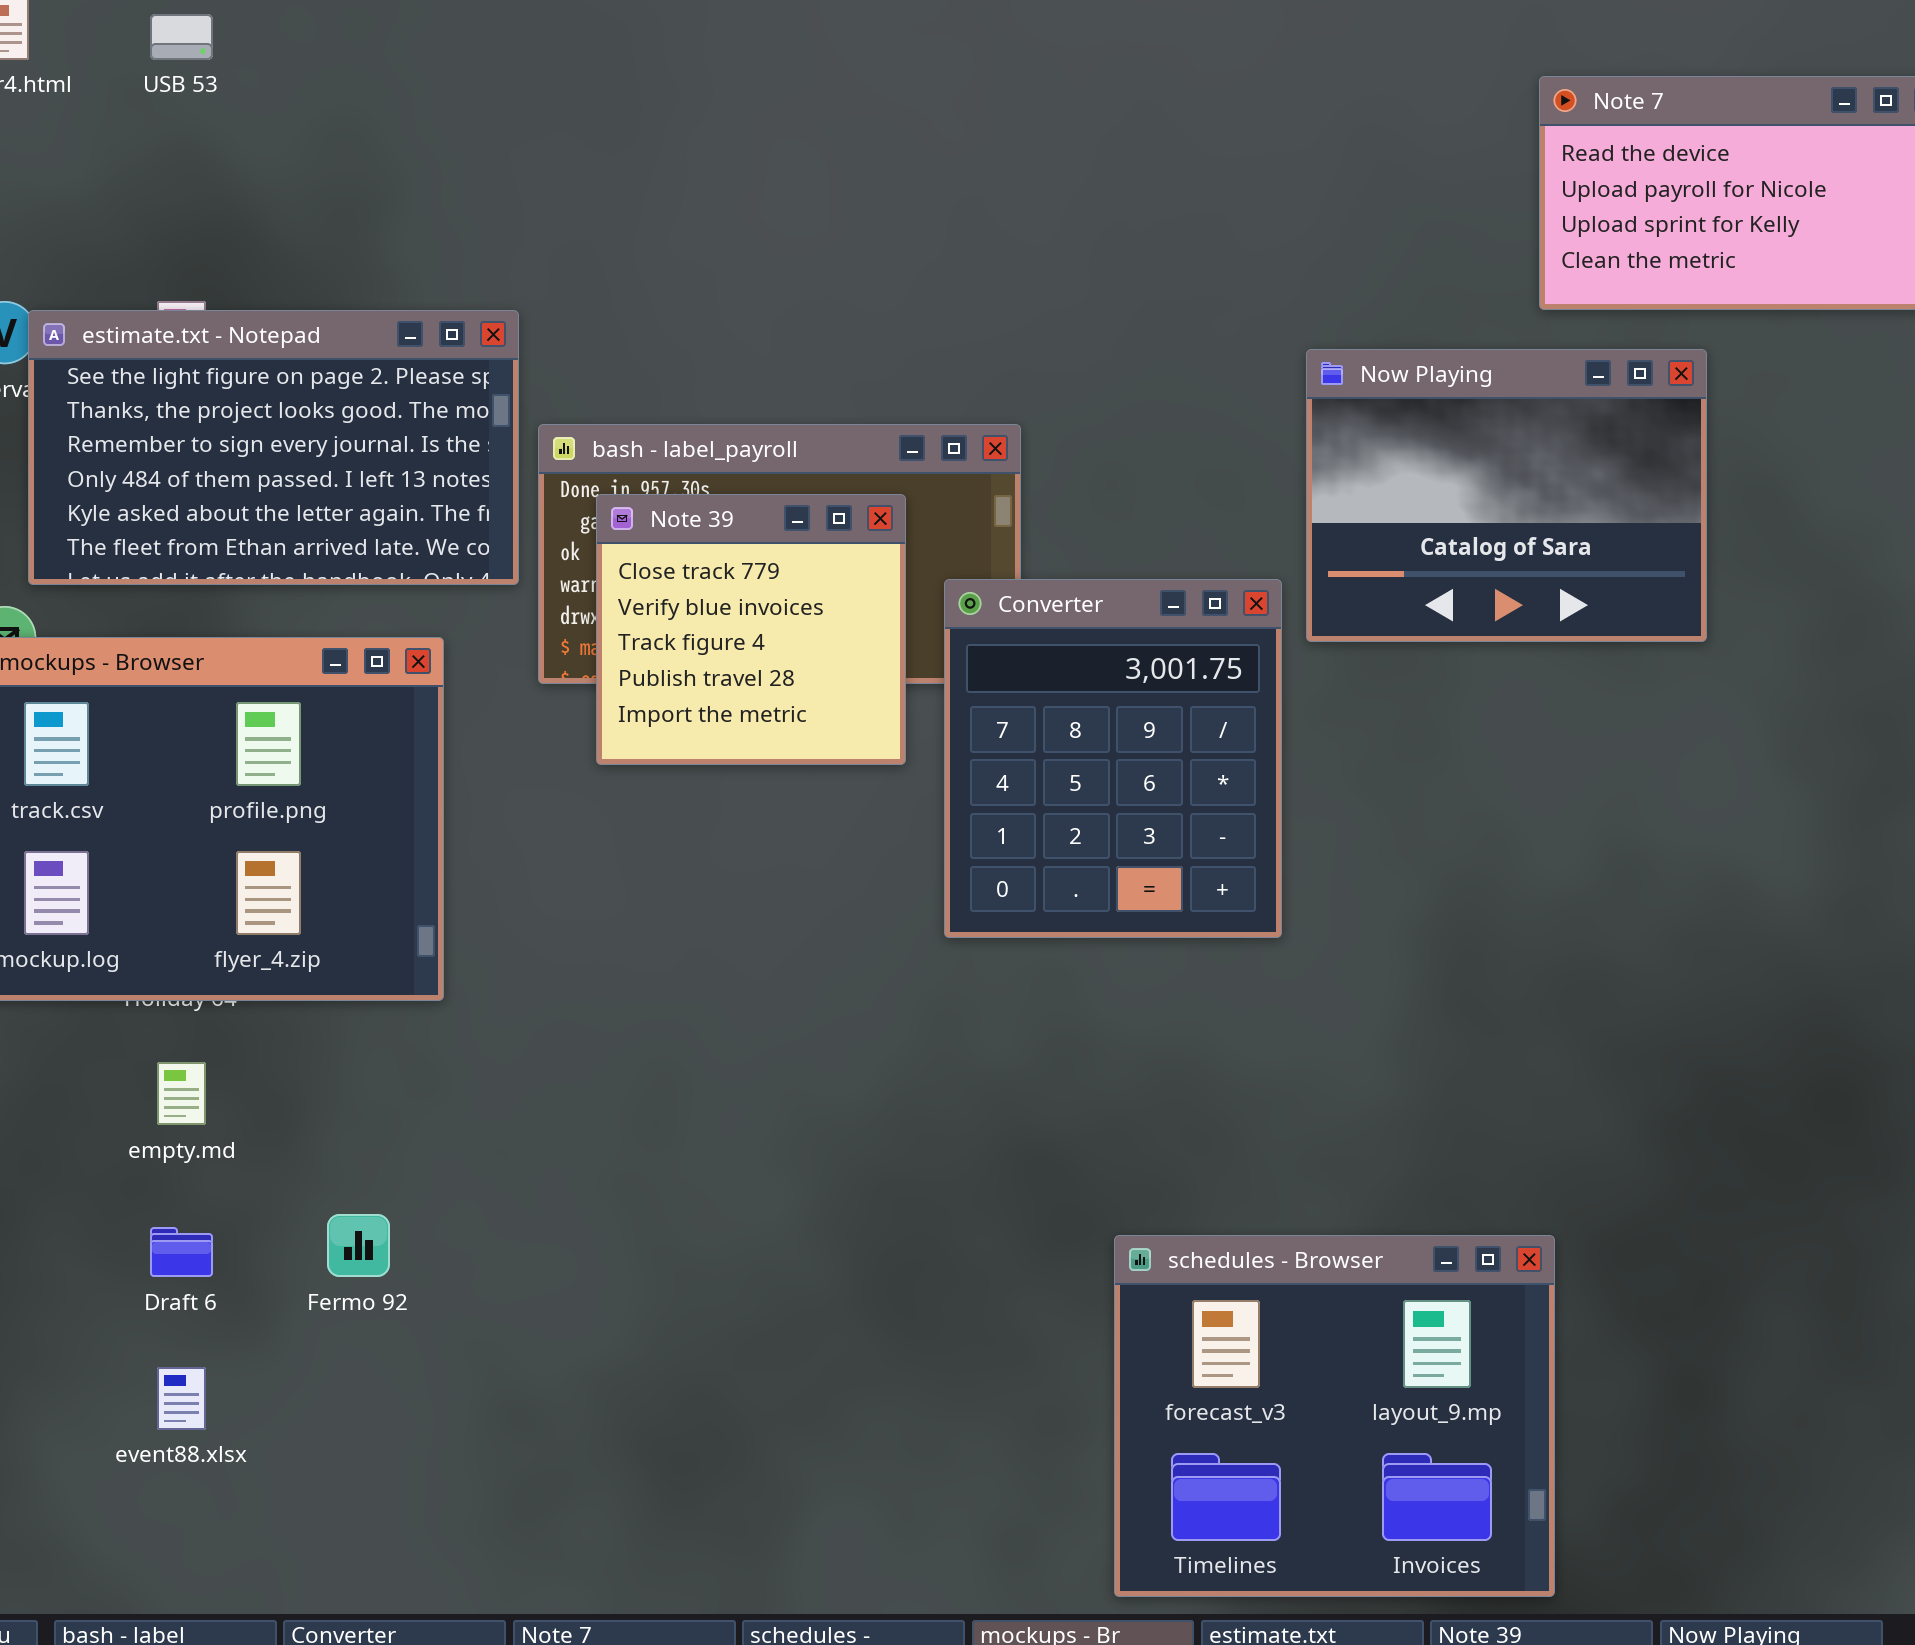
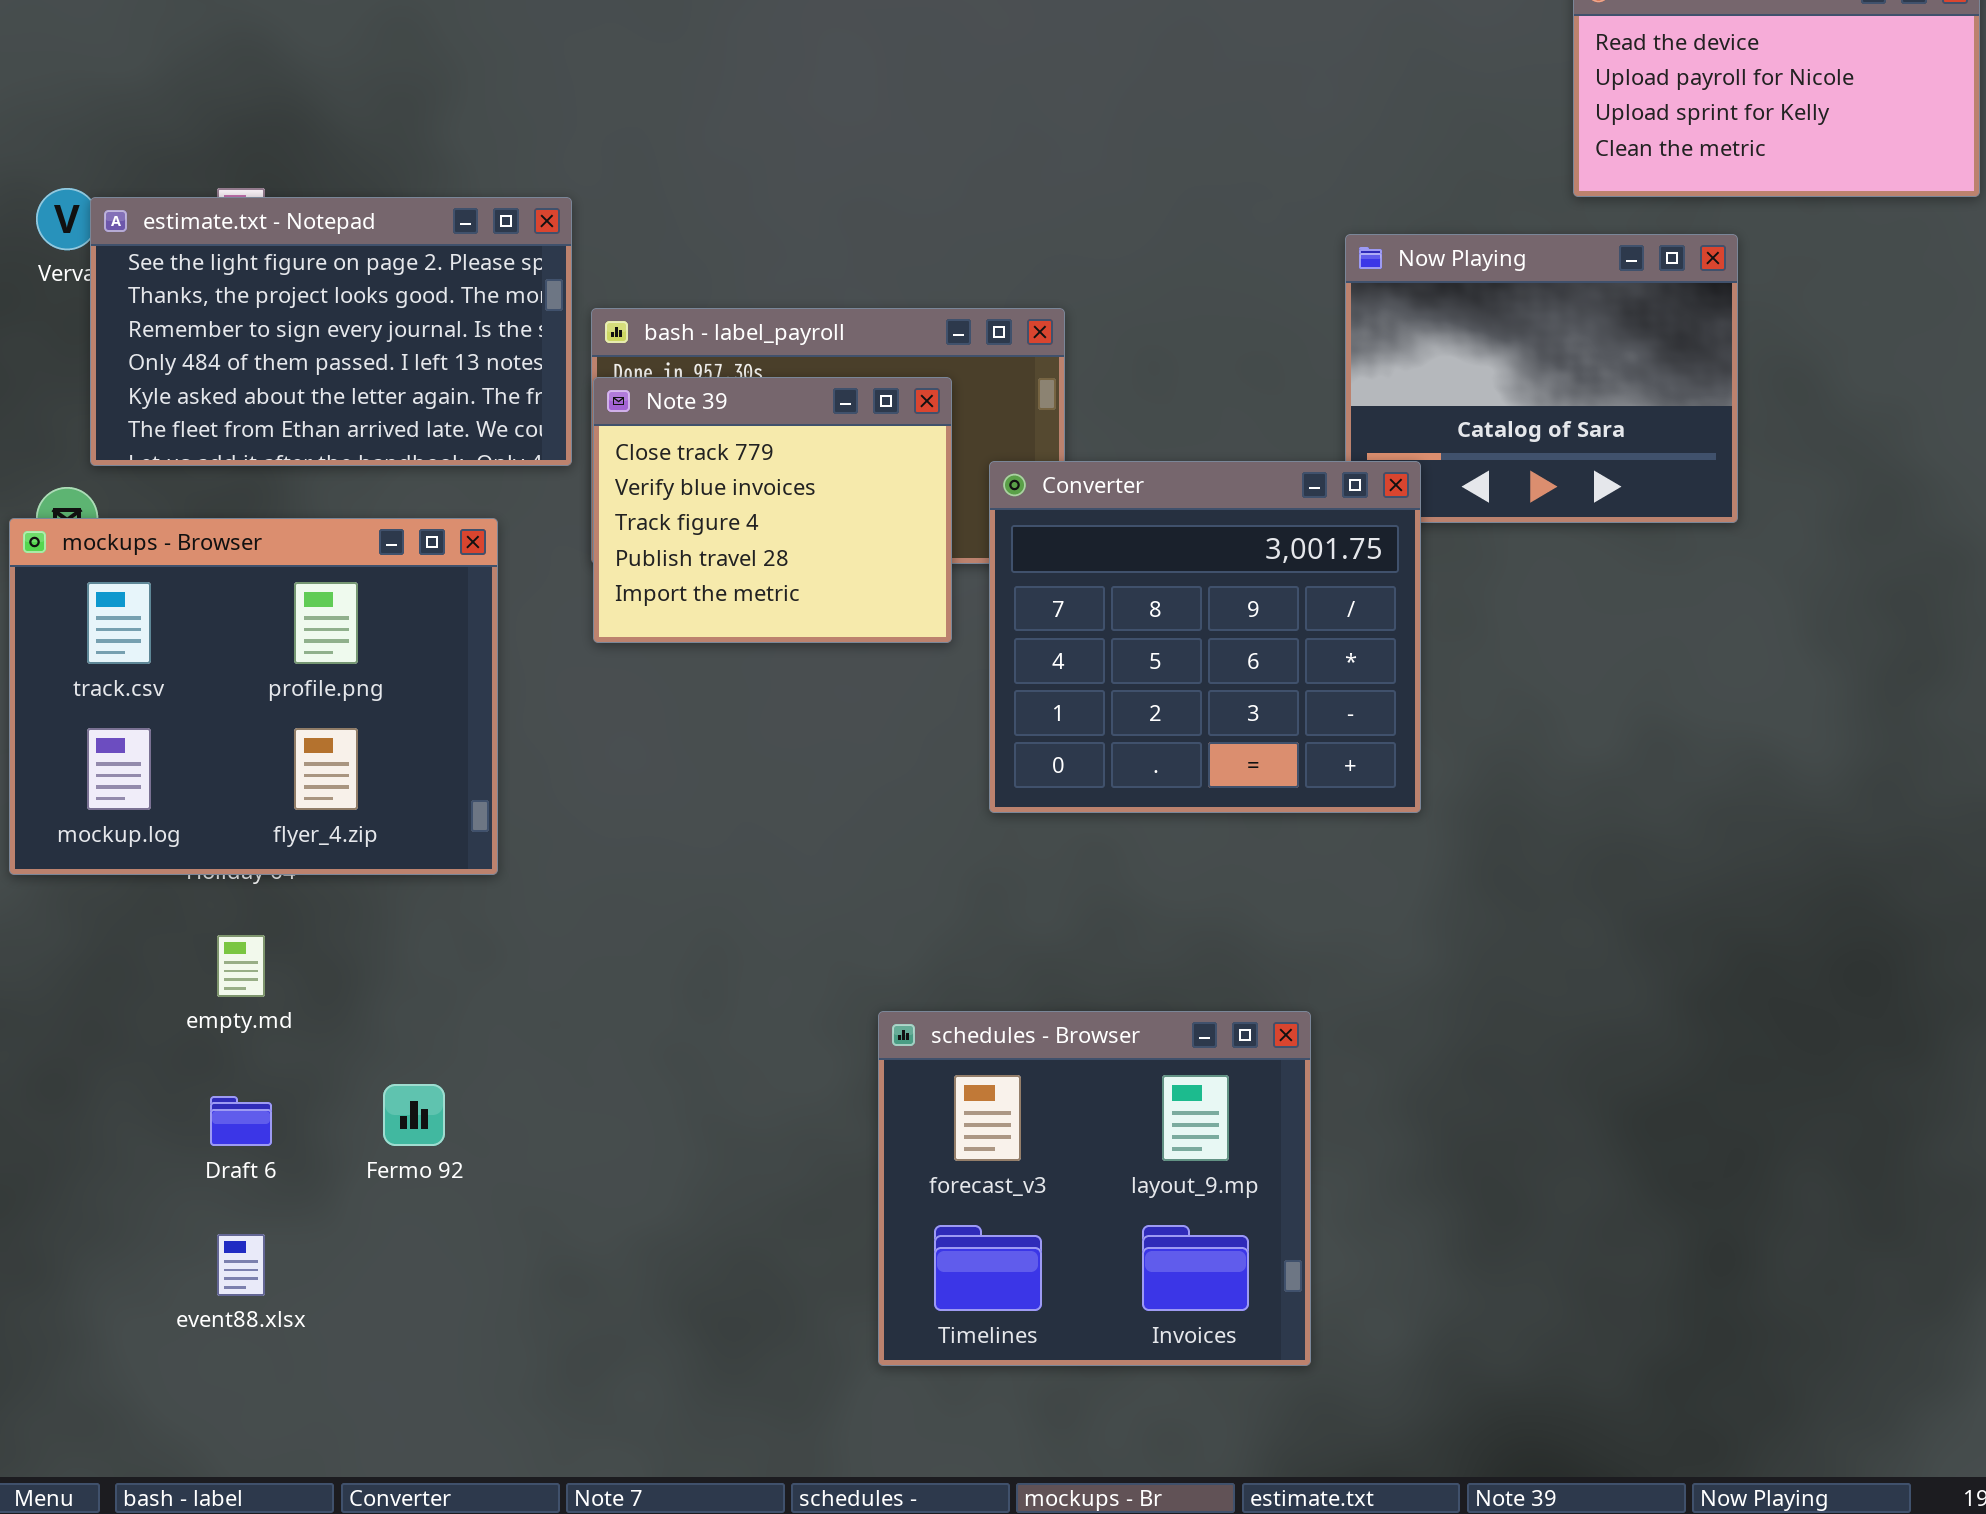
Note 39: [596,494,906,765] -> [593,377,952,643], resized
Converter: [944,579,1282,938] -> [989,461,1421,813], resized
schedules - Browser: [1114,1235,1555,1597] -> [878,1011,1311,1366], moved

